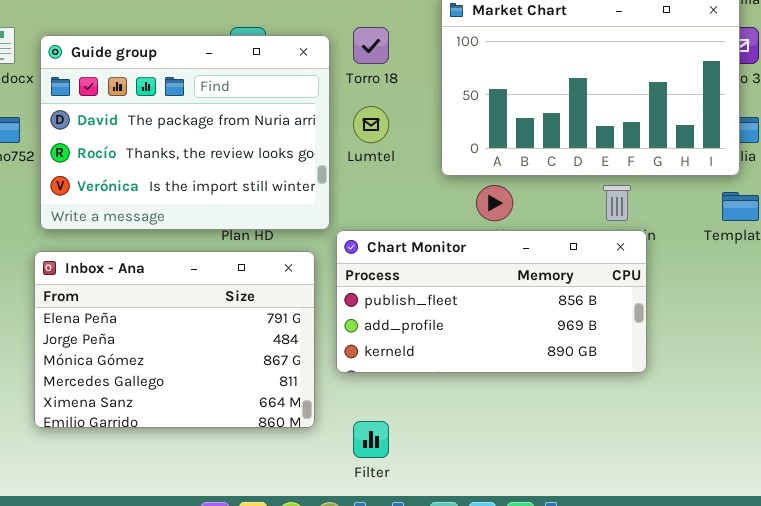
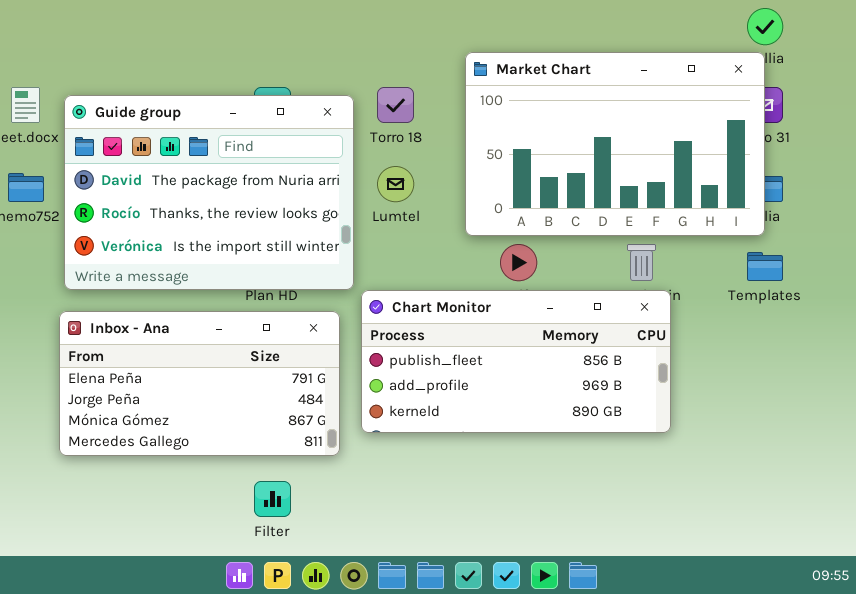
Inbox - Ana: [34,251,315,428] -> [59,311,340,456], resized
Filter: [353,421,389,458] -> [254,481,291,517], moved

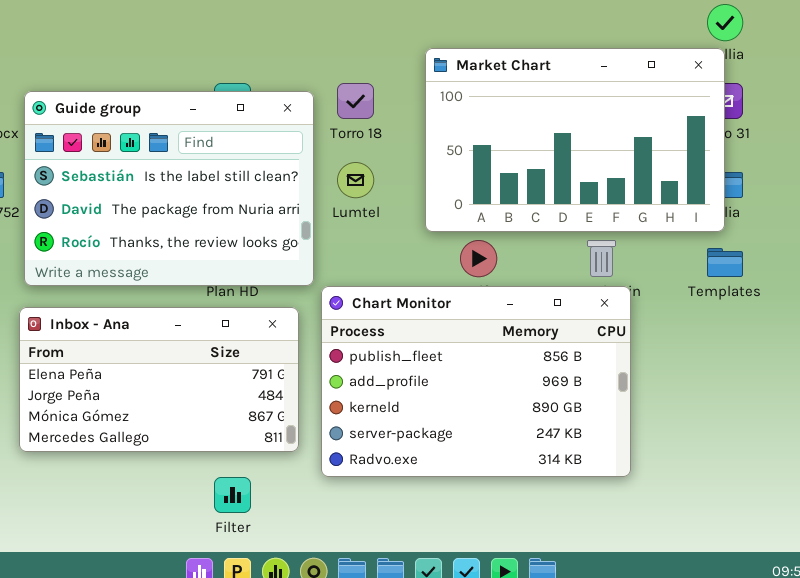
Guide group: [64,95,354,290] -> [24,91,314,286], scrolled up 1 row
Chart Monitor: [361,290,671,433] -> [321,286,631,477], resized

